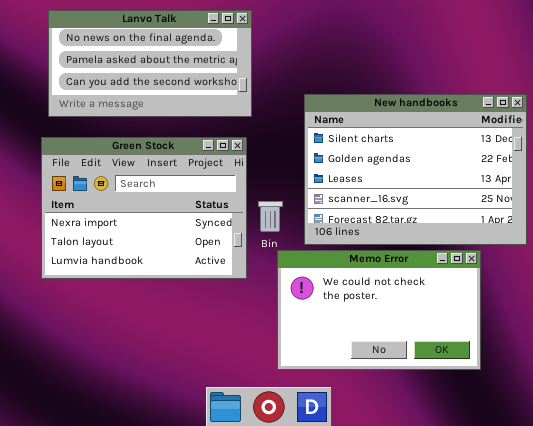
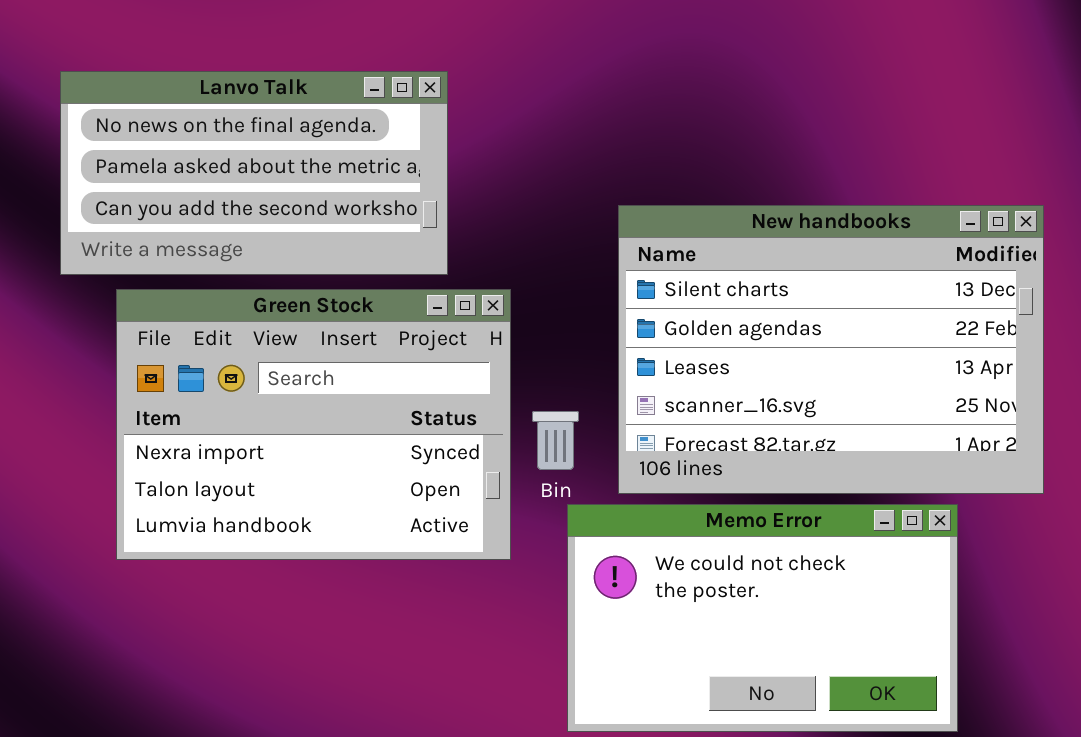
Lanvo Talk: [48,10,252,117] -> [60,71,448,275], moved

